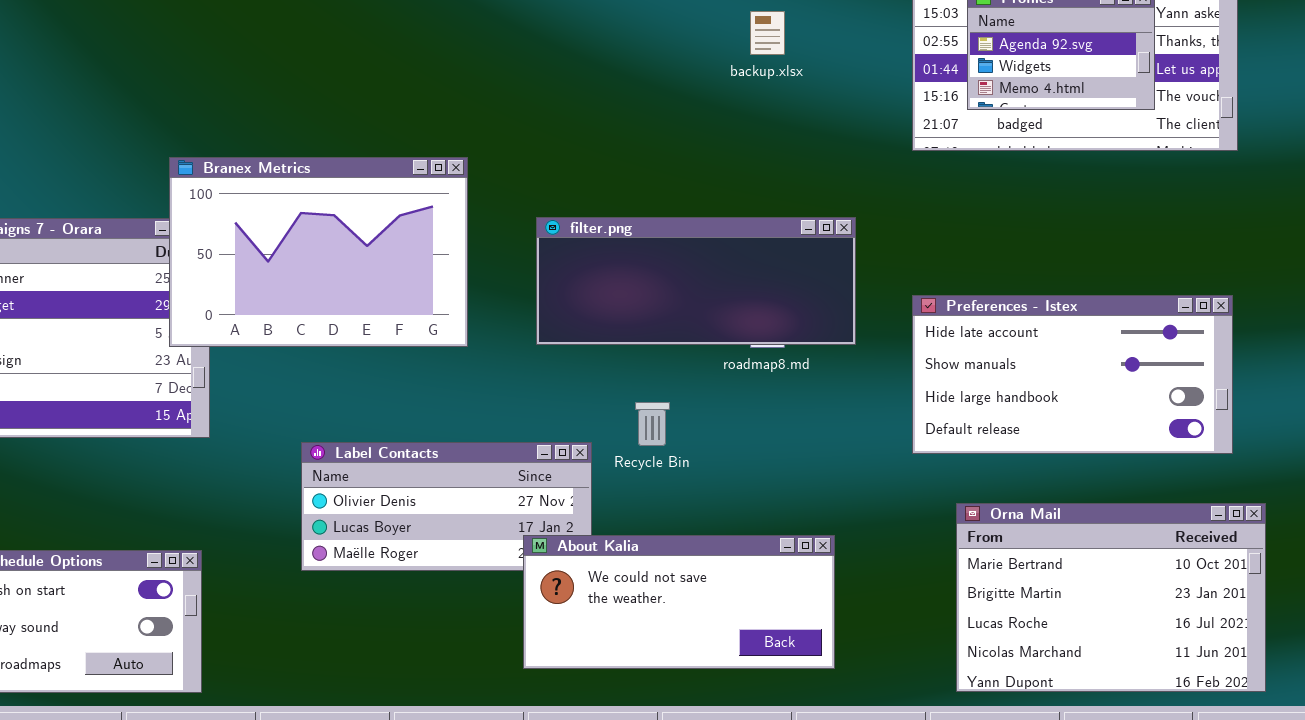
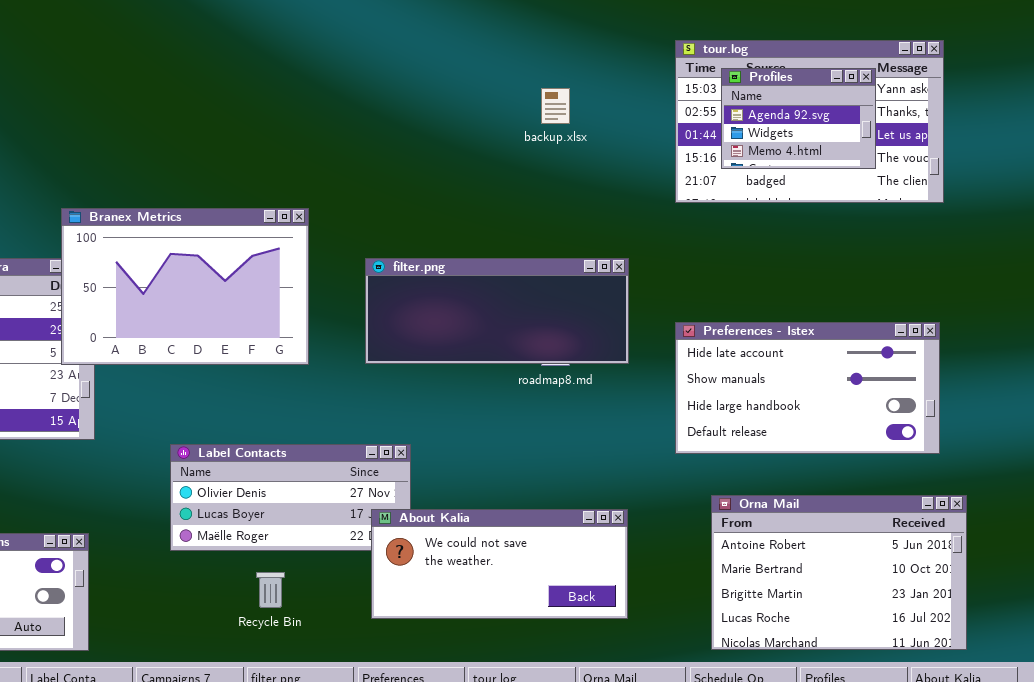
Recycle Bin: [635,402,670,446] -> [256,572,285,608], moved
Orna Mail: [956,503,1266,692] -> [711,495,967,650], scrolled up 1 row
About Kalia: [523,535,835,669] -> [371,509,628,619], moved

